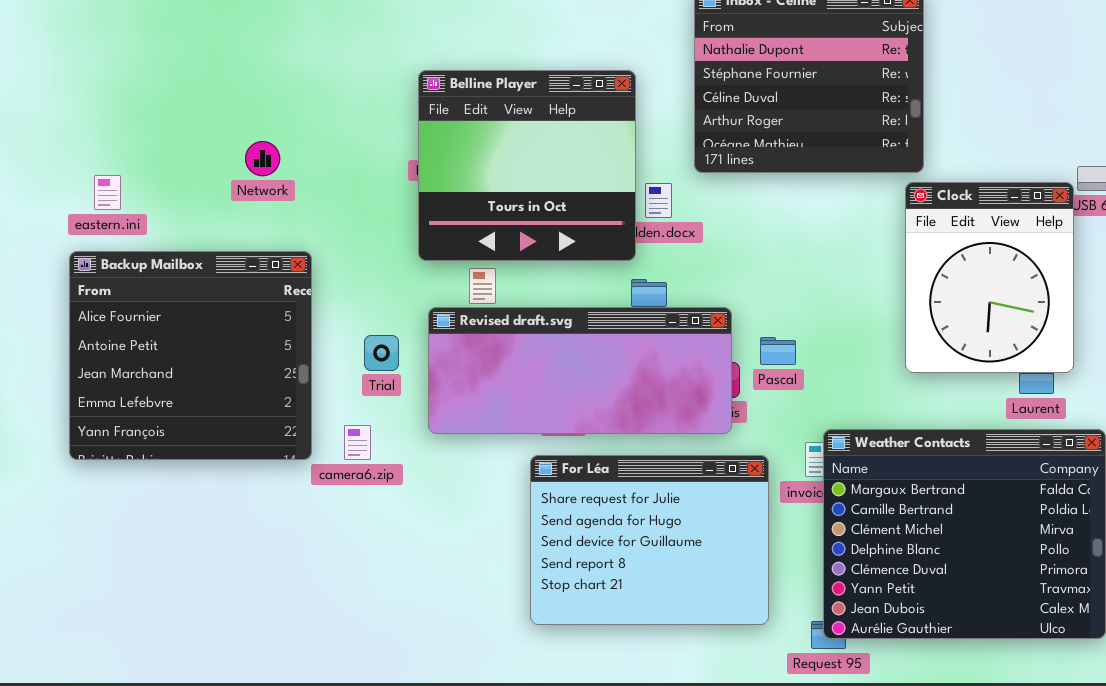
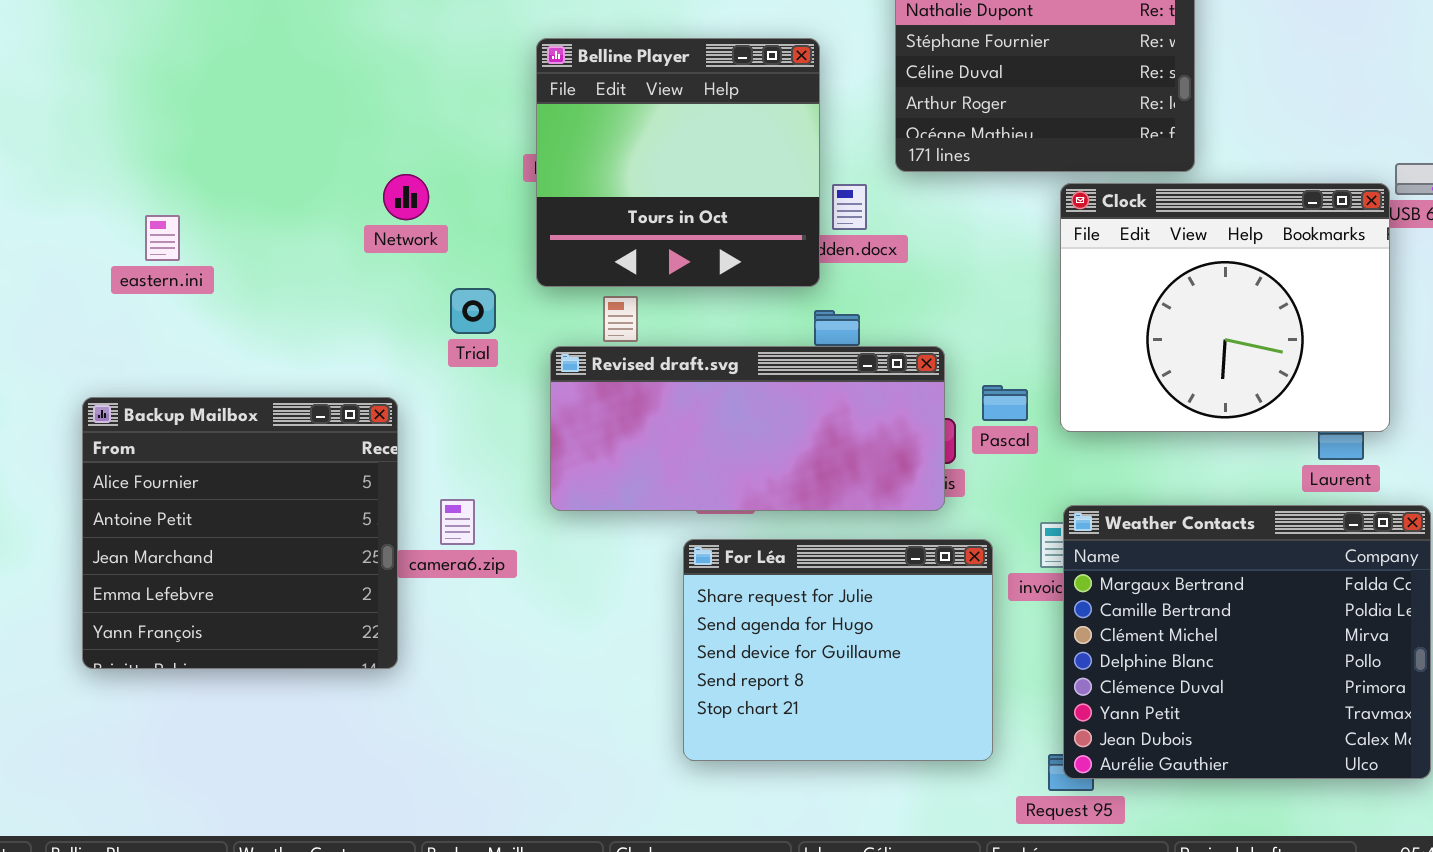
Network: [245,141,280,176] -> [383,174,429,220], moved
eastern.ini: [94,175,121,210] -> [145,215,180,261], moved
Clock: [905,182,1074,373] -> [1060,183,1390,432], resized
Backup Mailbox: [69,251,312,460] -> [82,397,398,669], moved
Trial: [364,335,399,371] -> [450,288,496,334], moved

